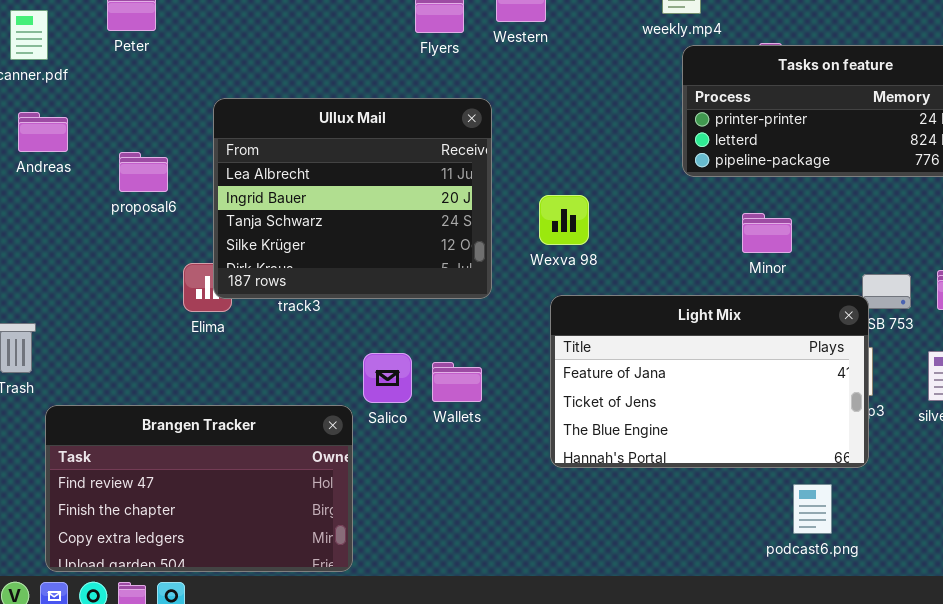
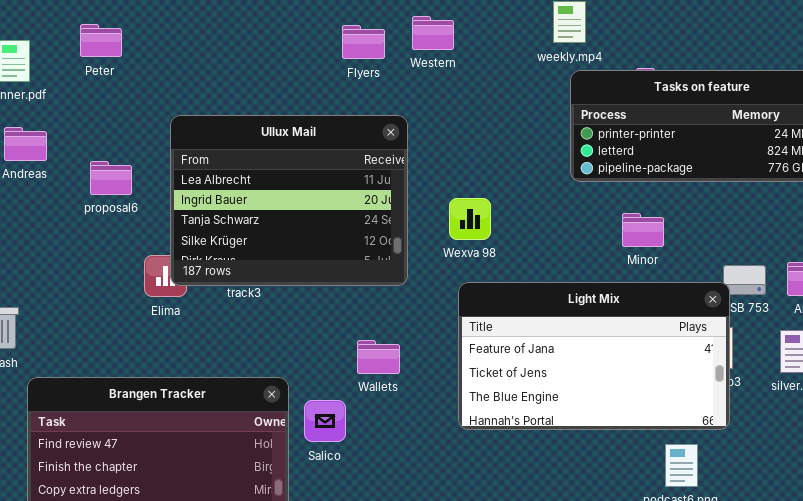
Salico: [363,353,412,403] -> [304,400,346,442], moved

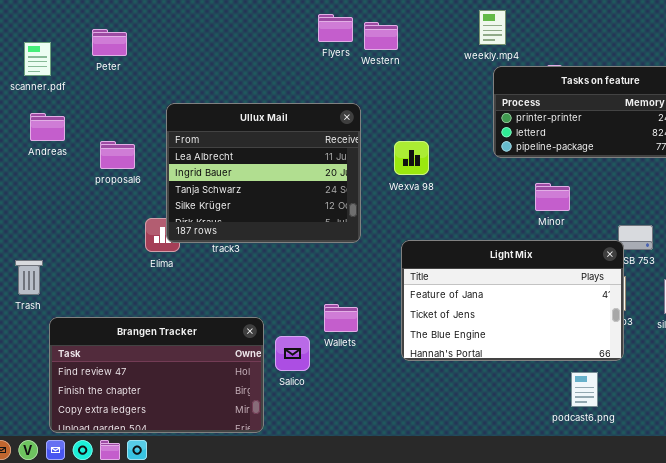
Flyers: [342,25,385,59] -> [318,14,353,42], moved
Wexva 98: [449,198,491,240] -> [394,141,429,175], moved
Wallets: [357,340,400,374] -> [324,304,358,332], moved

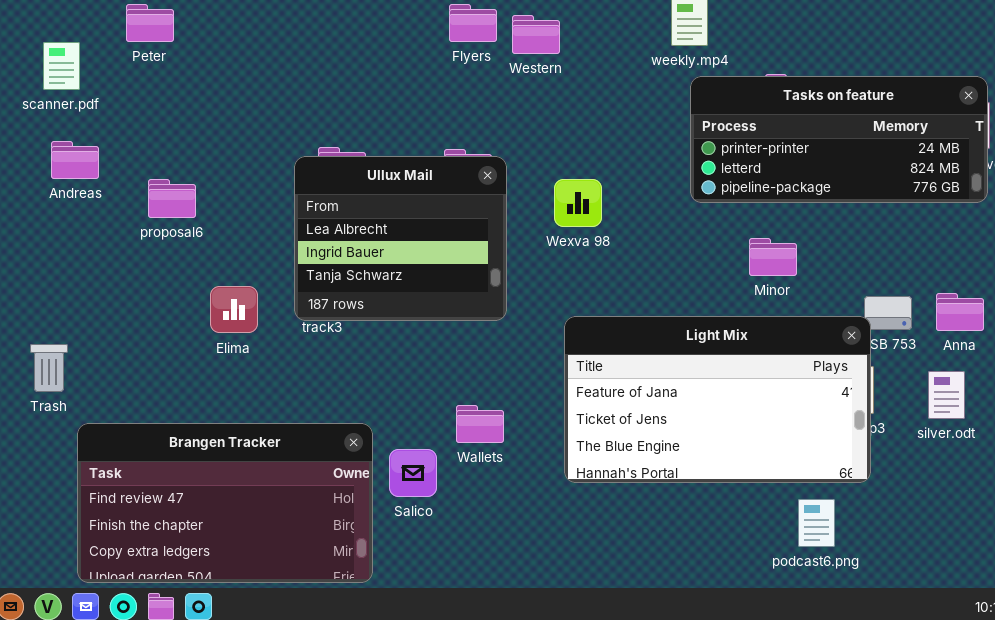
Peter: [92,29,127,56] -> [126,4,174,42], moved
Ullux Mail: [166,103,361,243] -> [294,156,507,321], resized

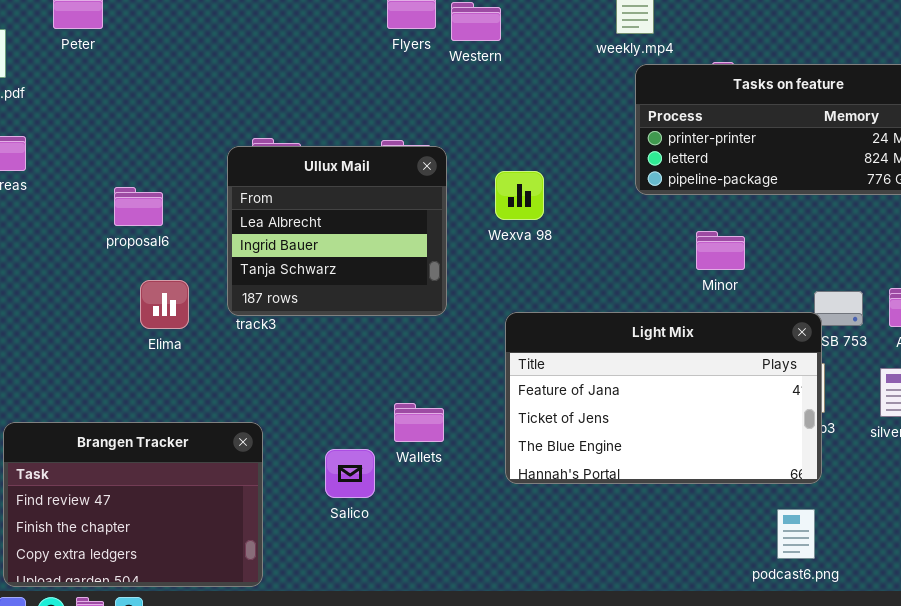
proposal6: [148,179,196,218] -> [114,187,163,226], moved
Brangen Tracker: [77,423,373,583] -> [3,422,263,587], resized
podcast6.png: [798,499,835,547] -> [777,509,815,559], moved

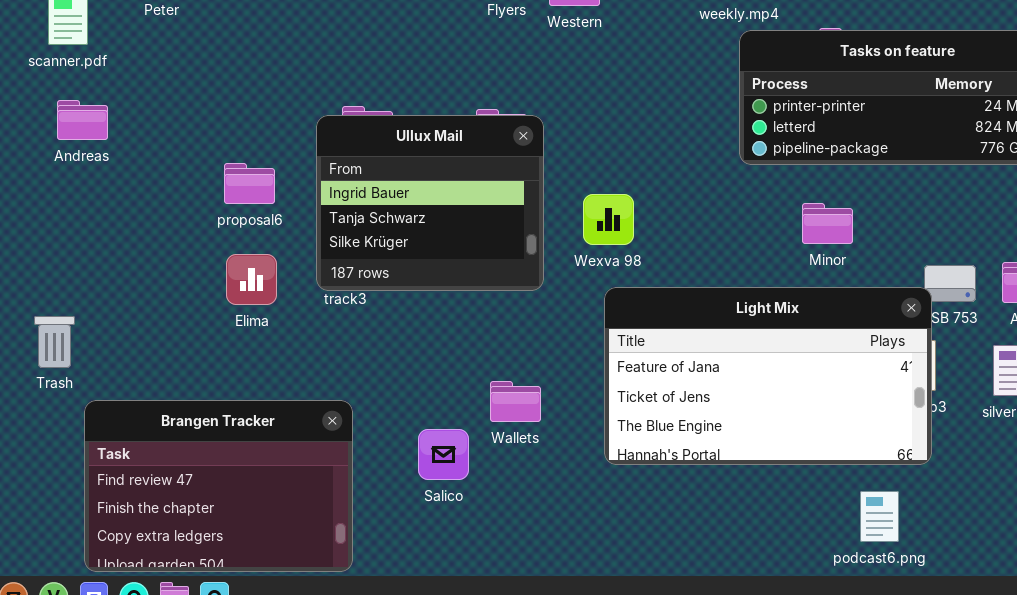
Ullux Mail: [227,146,447,316] -> [316,115,544,291], scrolled down 1 row
Wexva 98: [495,171,544,220] -> [583,194,634,245], moved
proposal6: [114,187,163,226] -> [224,163,275,204], moved
podcast6.png: [777,509,815,559] -> [860,491,899,542], moved

